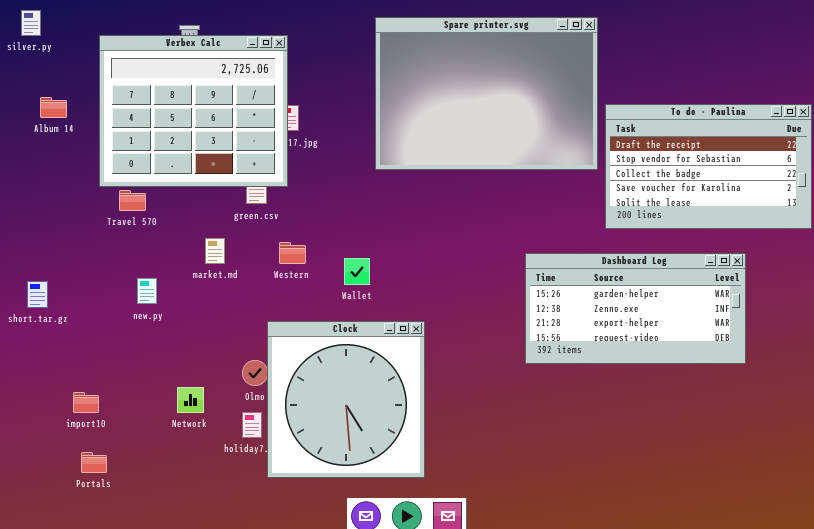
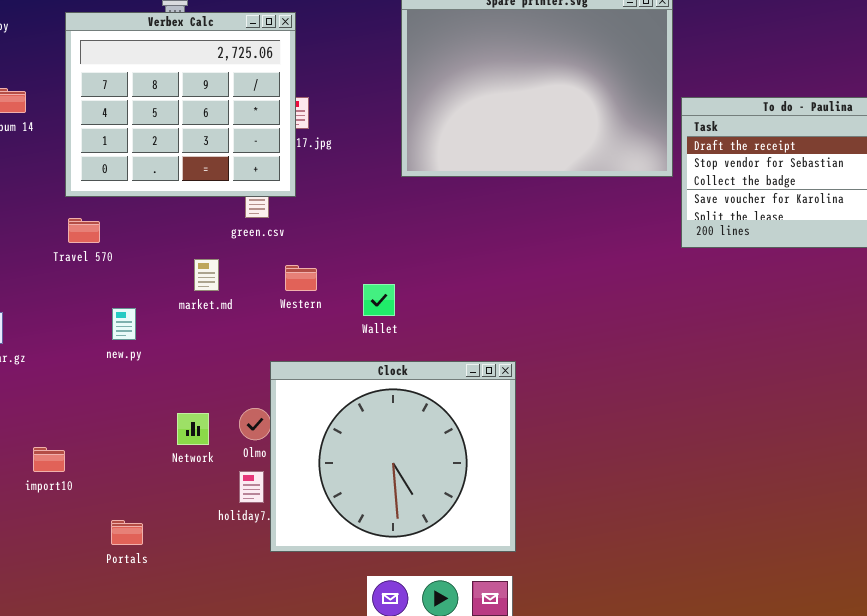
Travel 570: [119,190,146,211] -> [68,218,100,243], moved
Dashboard Log: [525,253,746,364] -> none, closed
Clock: [267,321,425,478] -> [270,361,516,552], resized
Network: [177,387,204,413] -> [177,413,209,445], moved
Portals: [81,452,107,473] -> [111,520,143,545], moved

